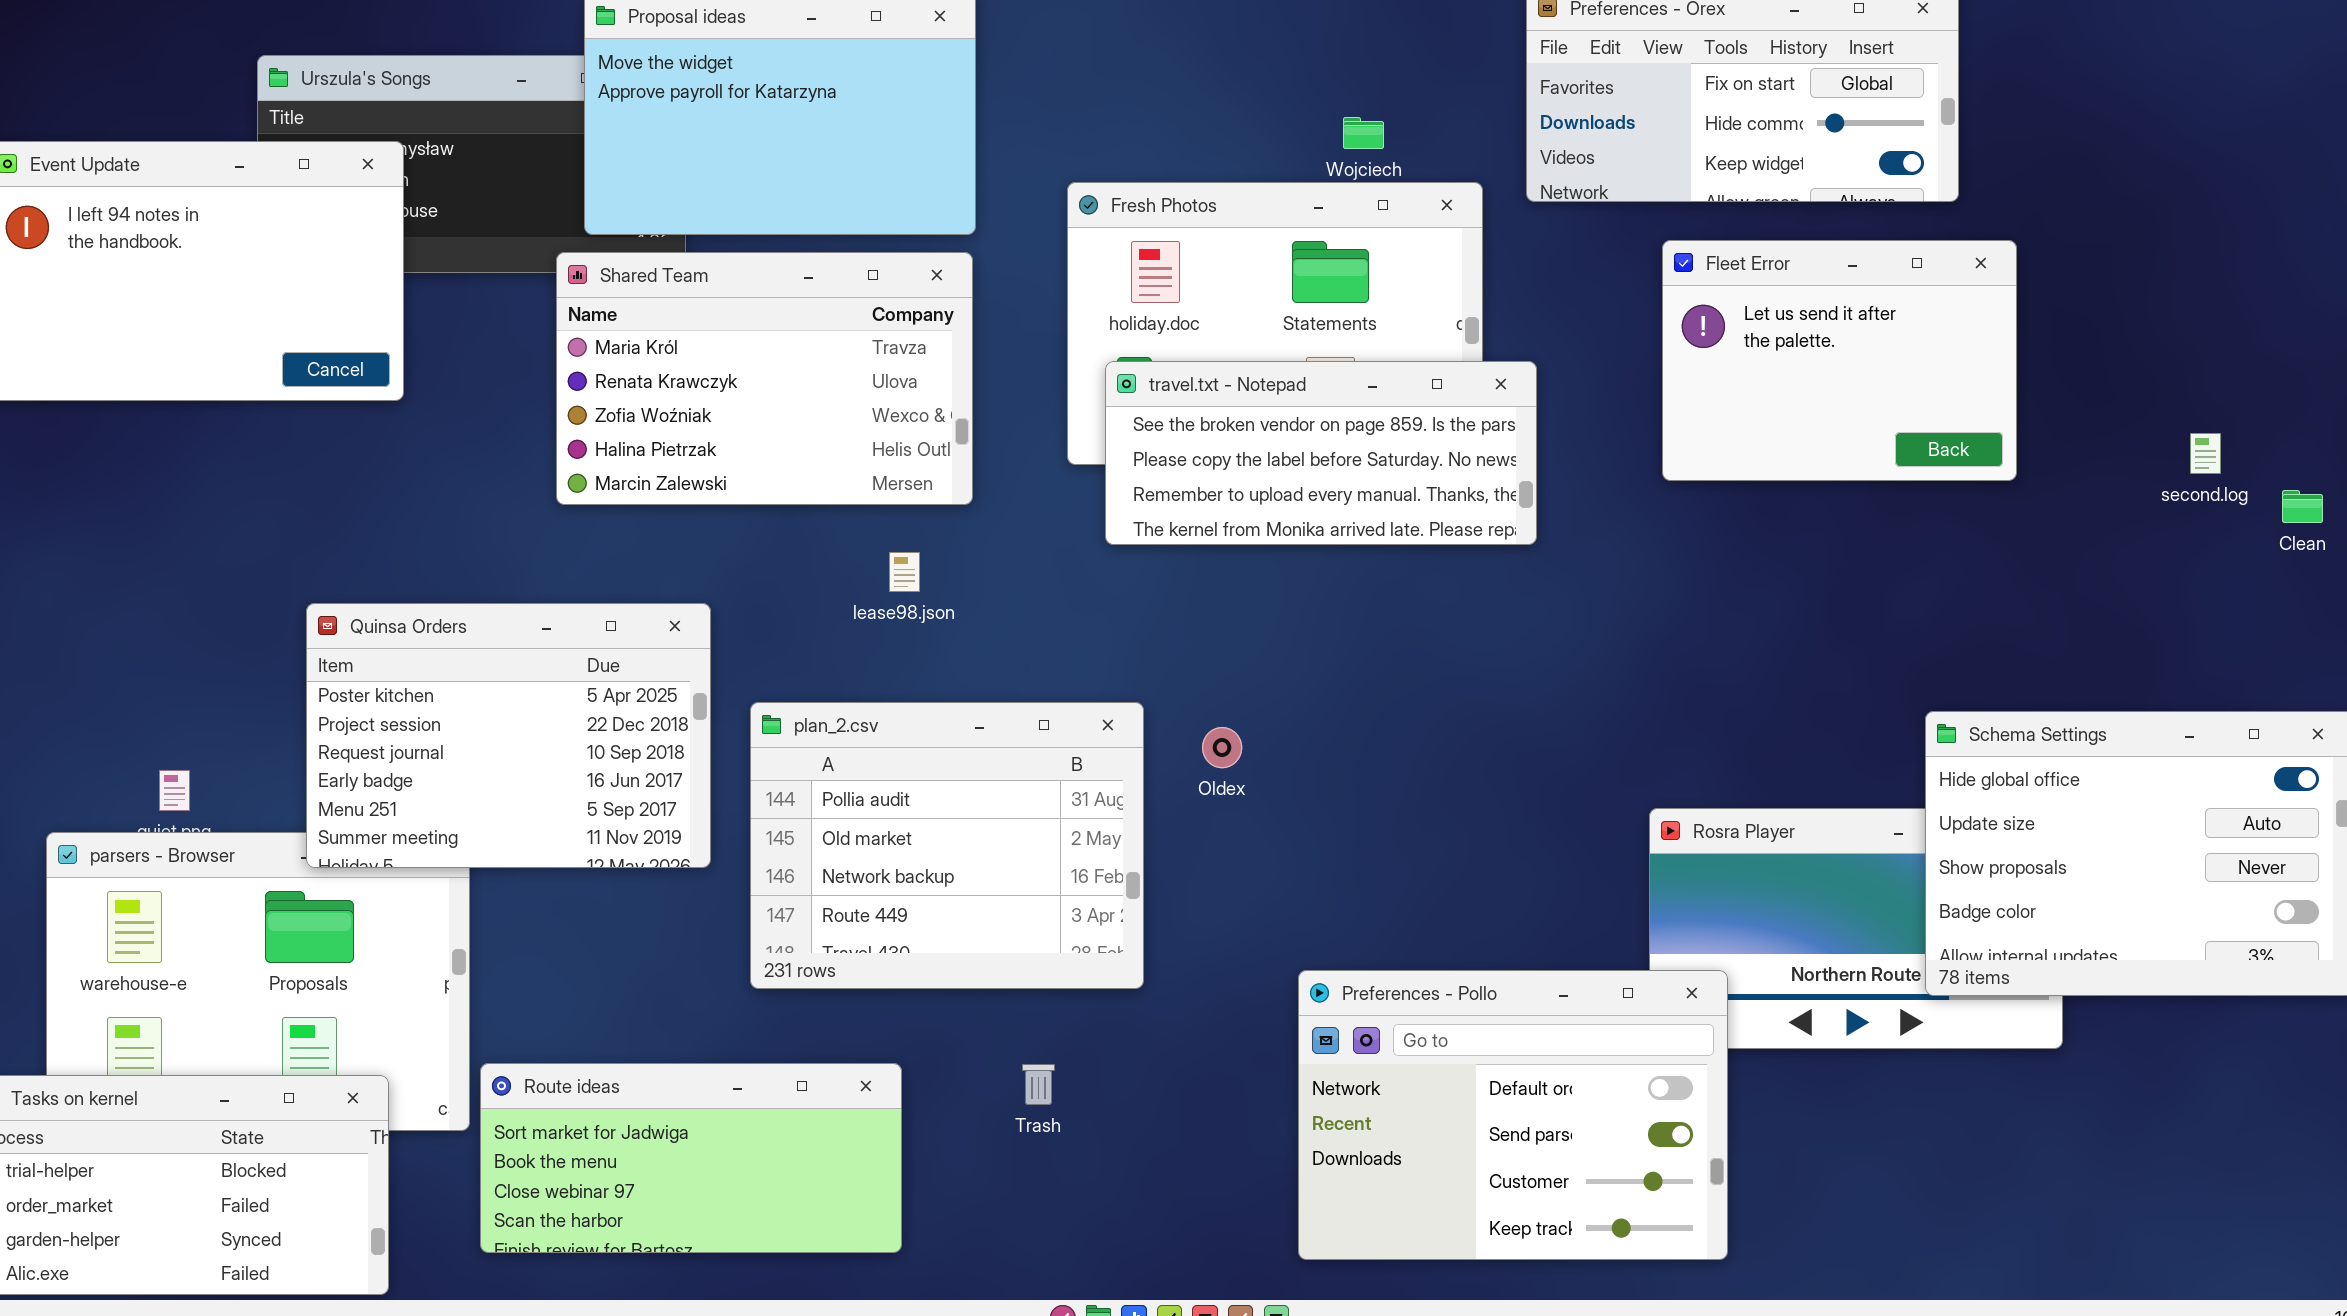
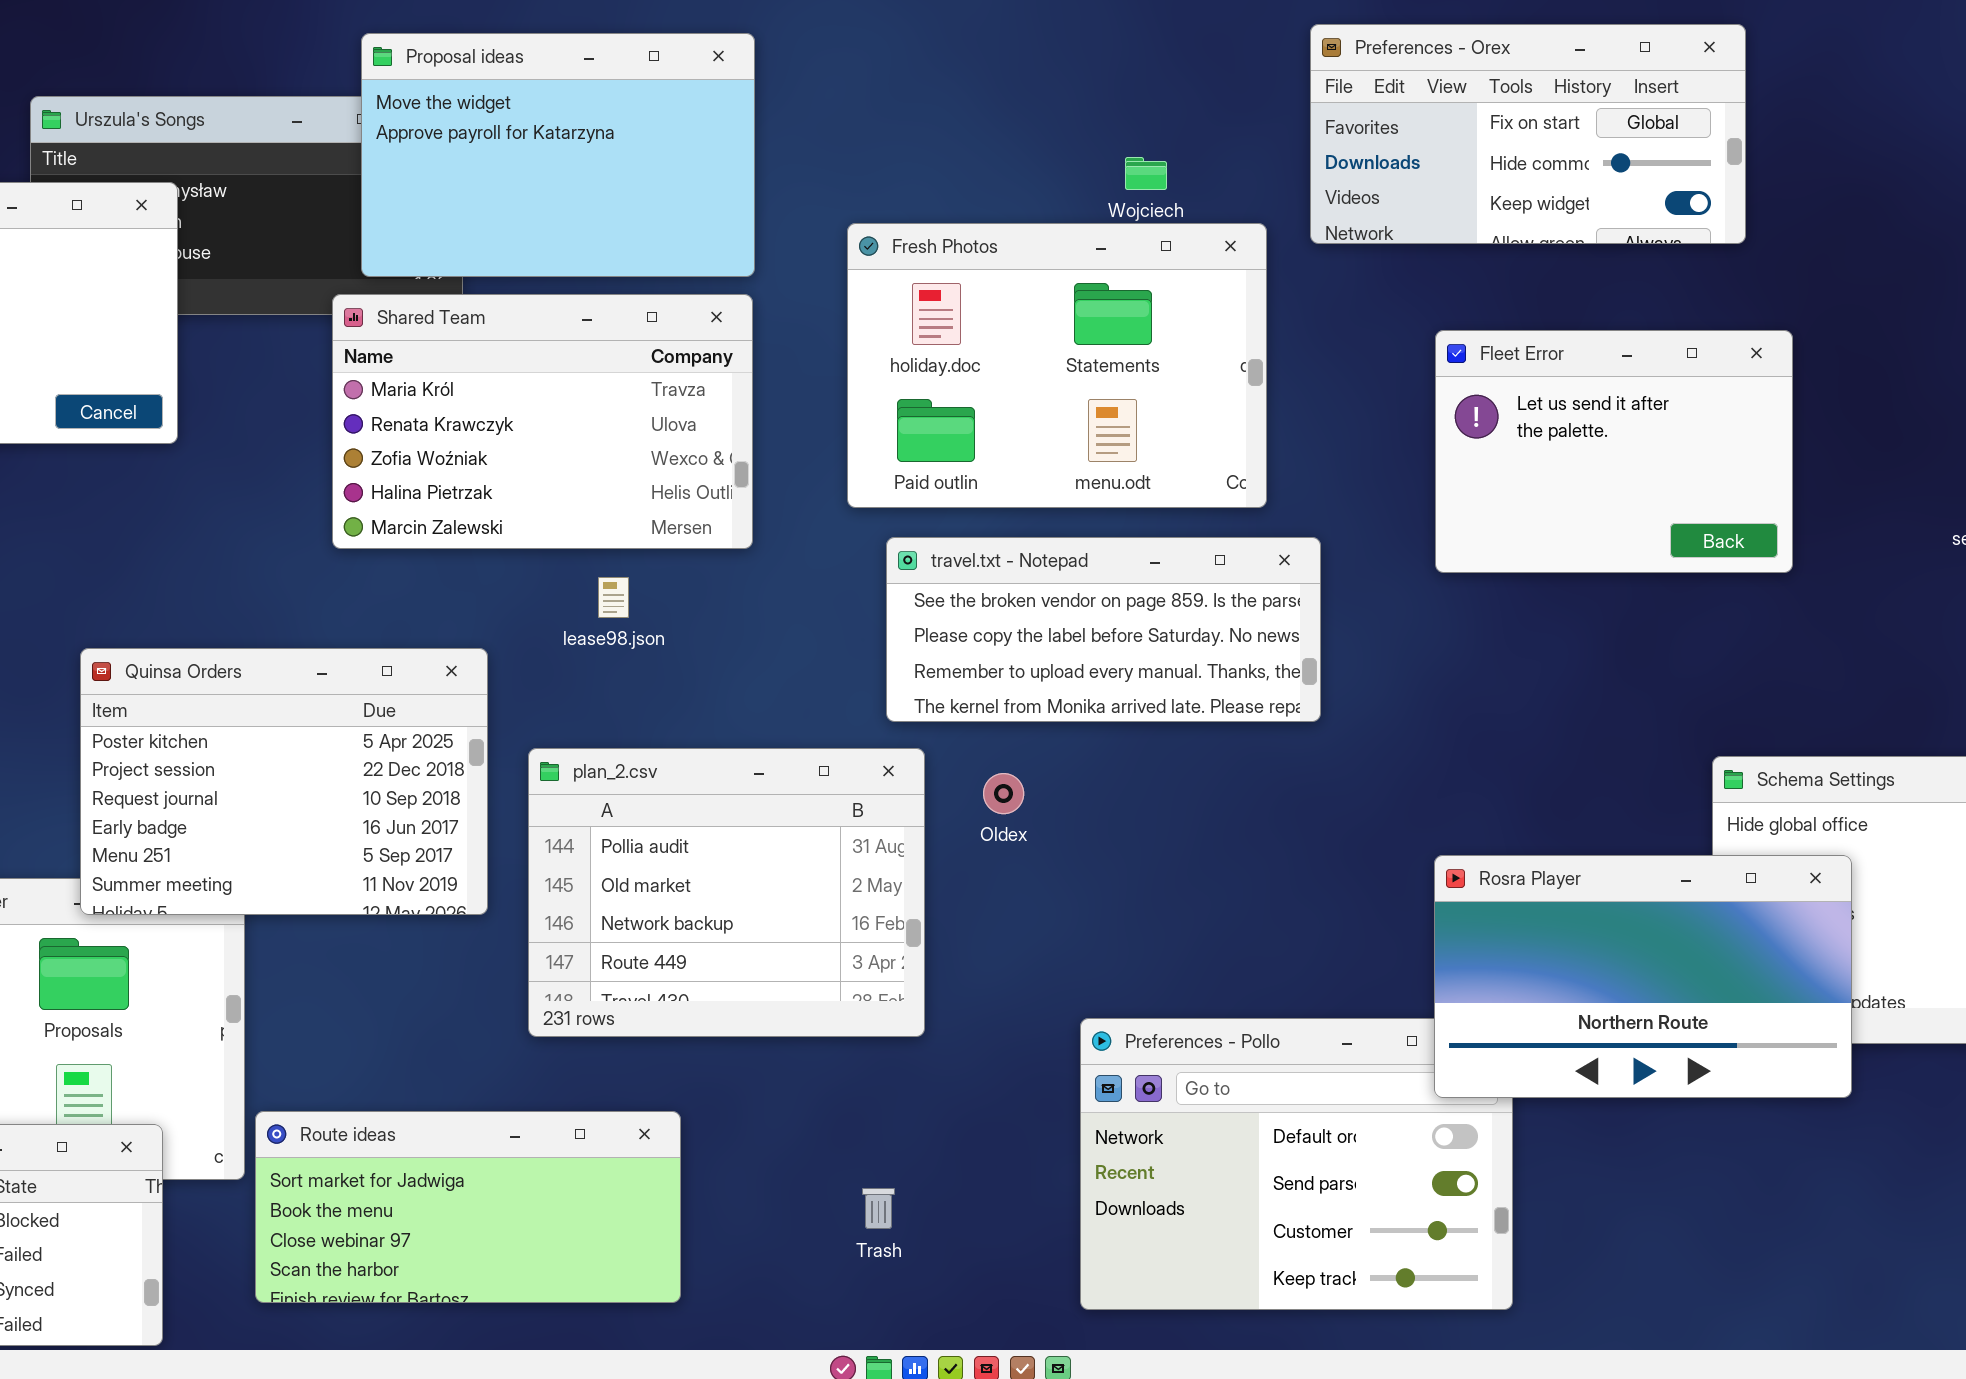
Fleet Error: [1662,240,2017,481] -> [1435,330,1793,573], moved
travel.txt - Notepad: [1105,361,1537,545] -> [886,537,1321,722], moved
lease98.json: [889,552,920,592] -> [598,577,629,618], moved
Rosra Player: [1649,808,2063,1049] -> [1434,855,1852,1098], raised
Trash: [1022,1064,1055,1105] -> [862,1188,895,1229], moved

